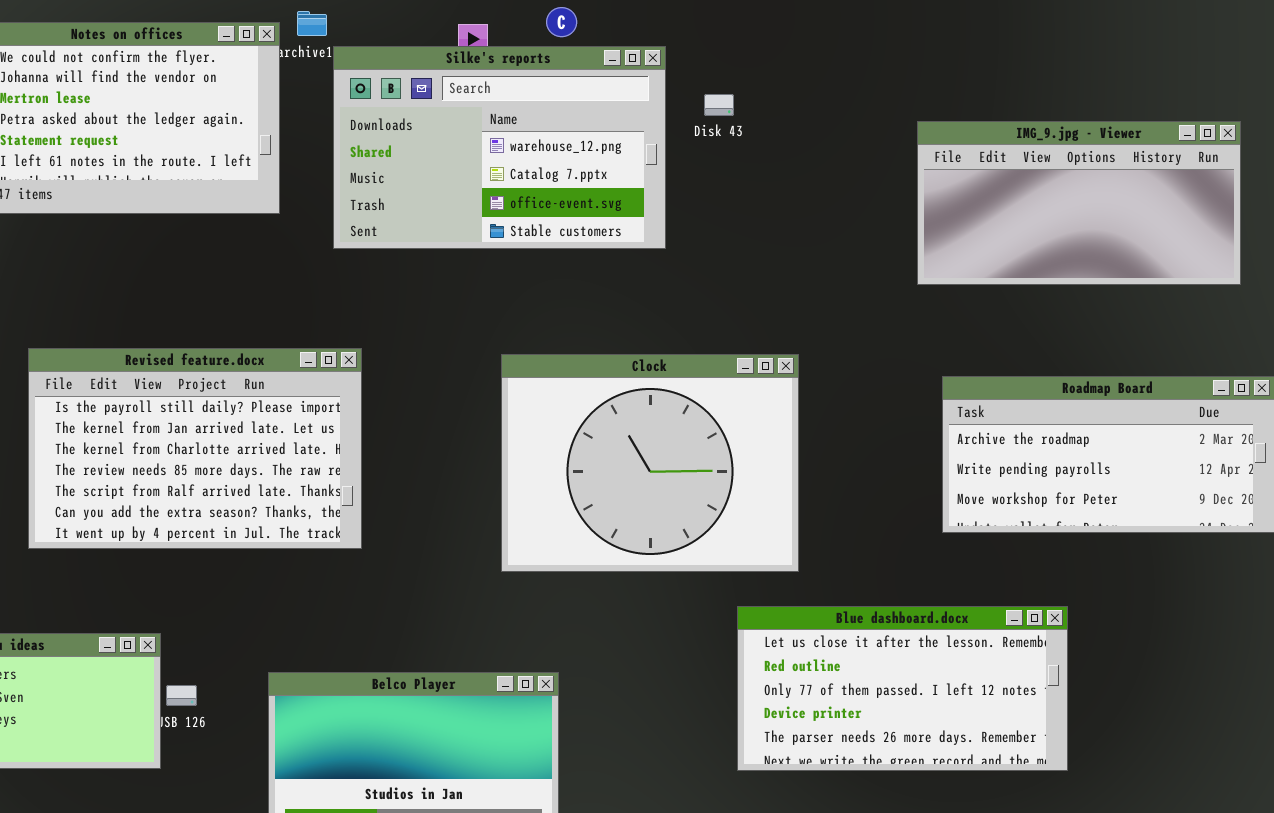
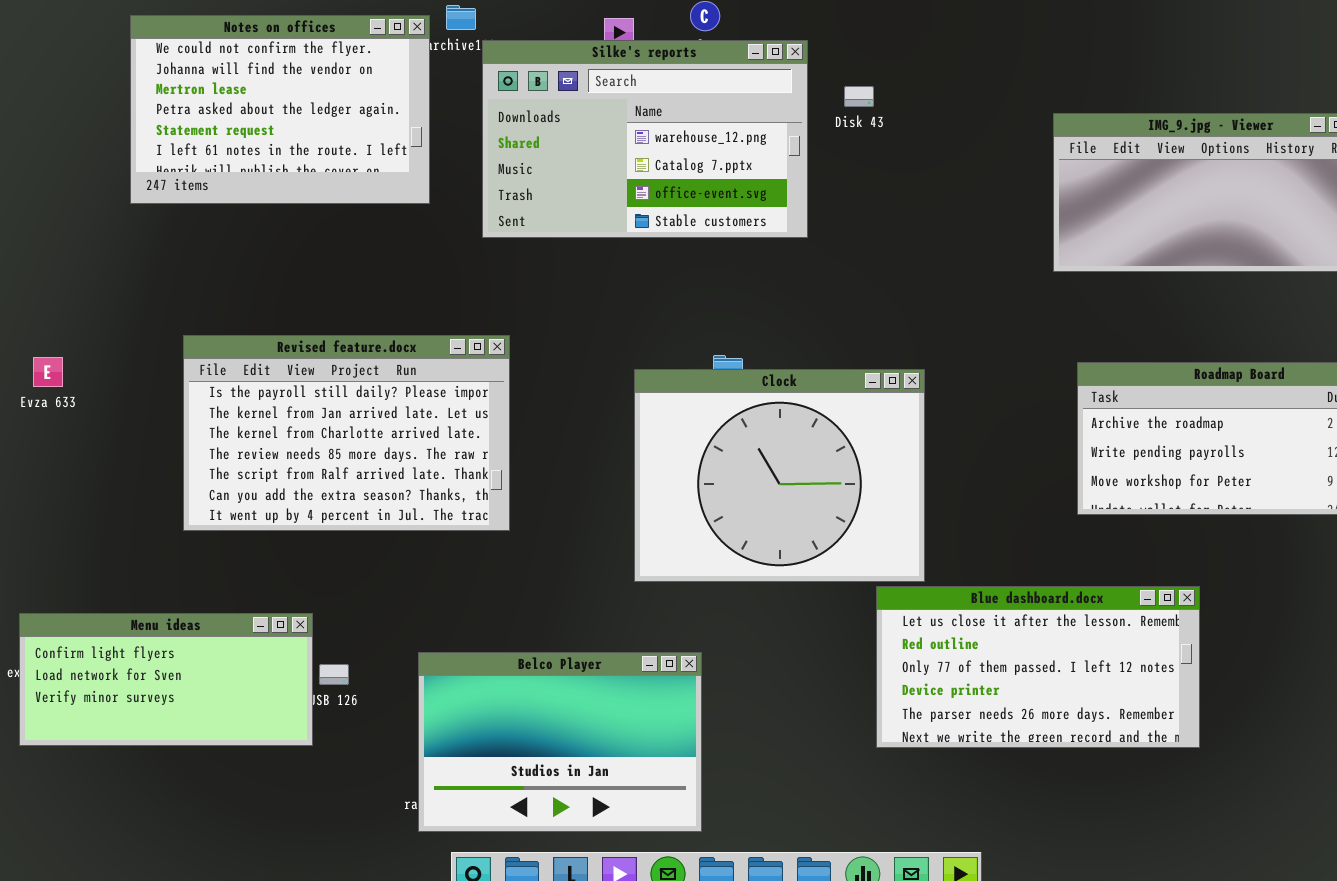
Clock: [501,354,799,572] -> [634,369,925,582], moved

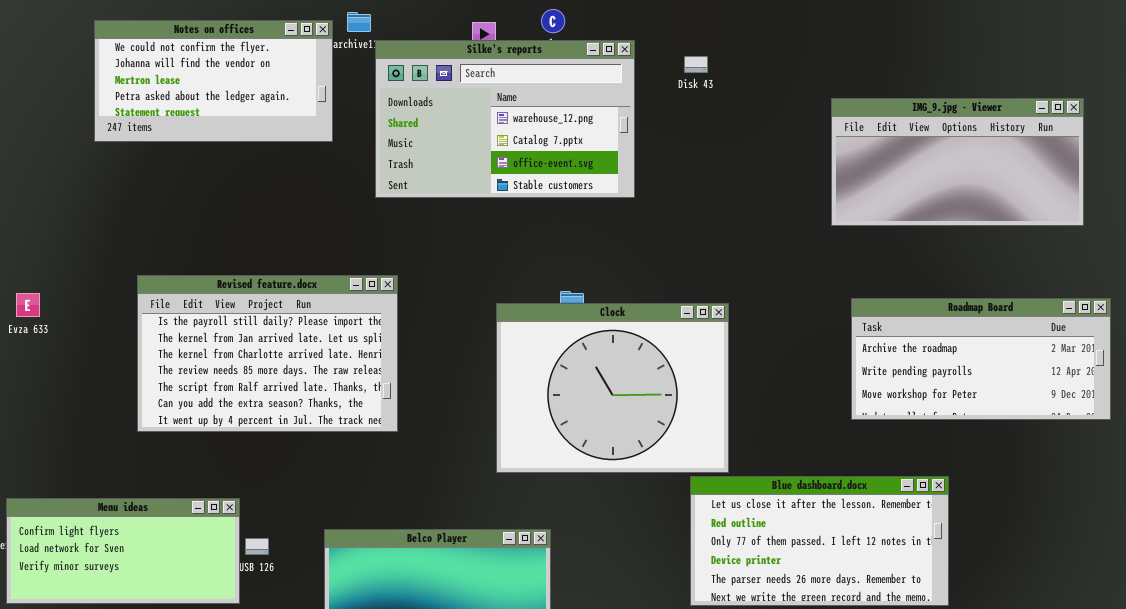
Notes on offices: [130,15,430,204] -> [94,20,333,142], resized
Disk 43: [844,86,874,107] -> [684,56,708,73], moved

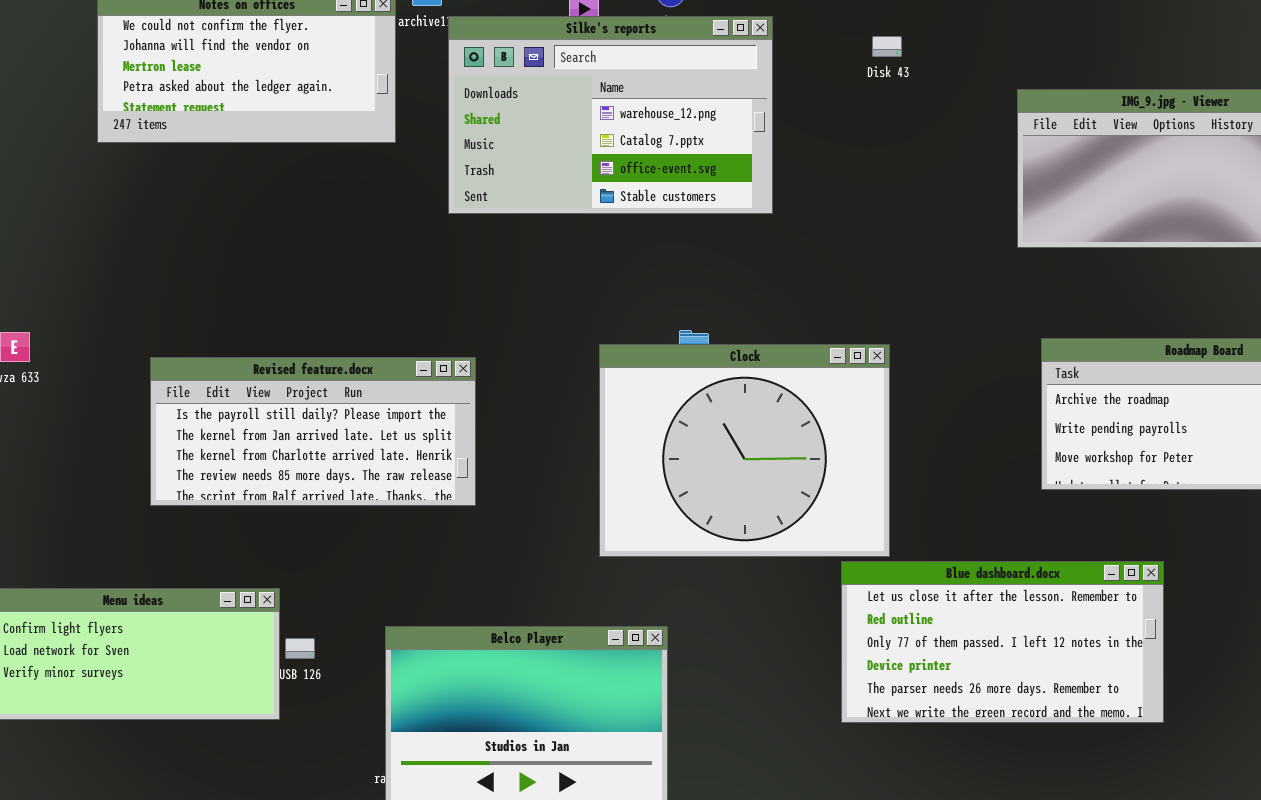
Disk 43: [684,56,708,73] -> [872,36,902,57], moved
Revised feature.docx: [137,275,398,432] -> [150,357,476,506], resized

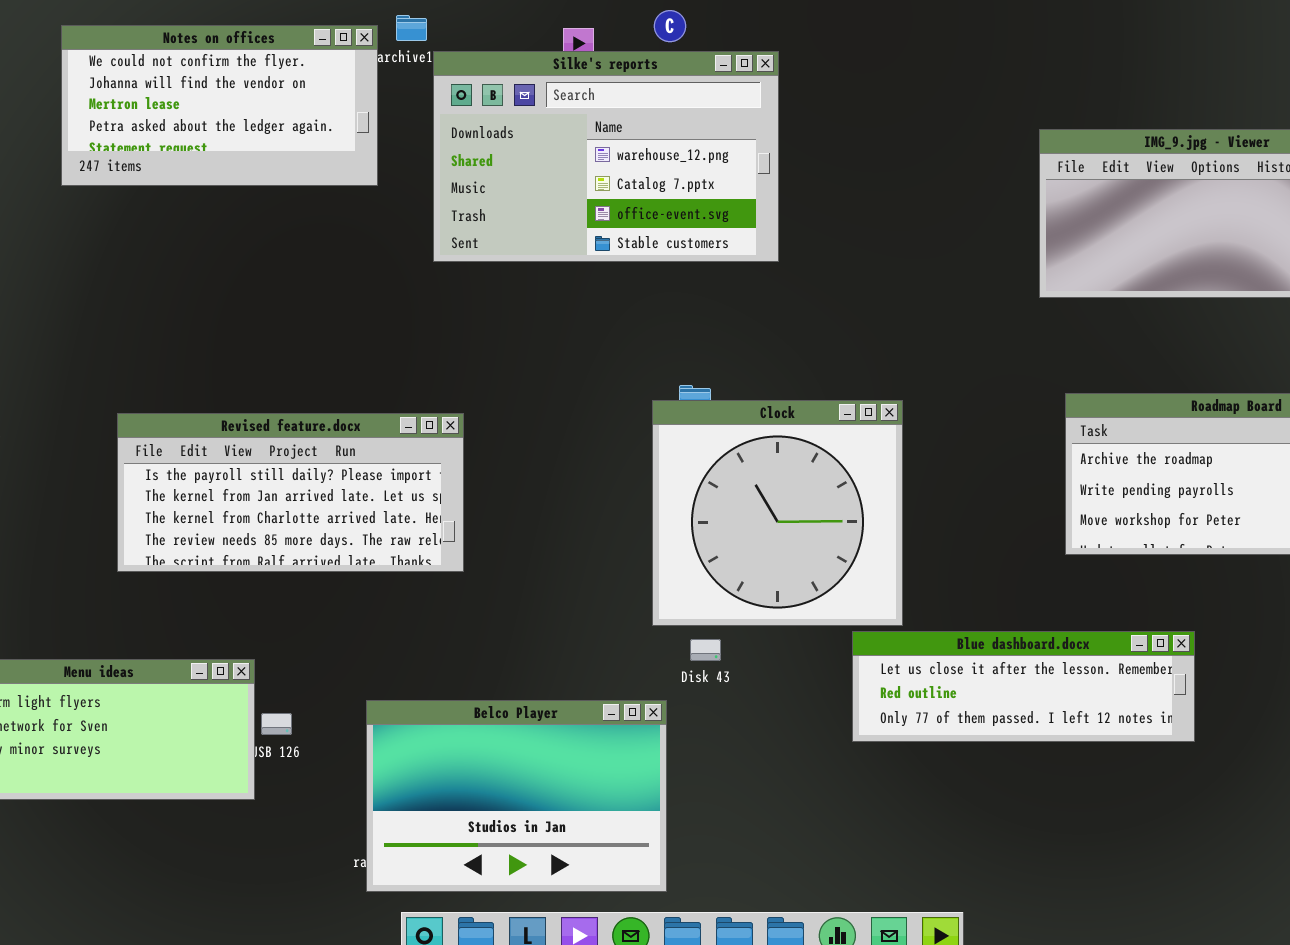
Disk 43: [872,36,902,57] -> [690,639,721,661], moved
Clock: [599,344,890,557] -> [652,400,903,626], resized
Blue dashboard.docx: [841,561,1164,723] -> [852,631,1195,742], resized

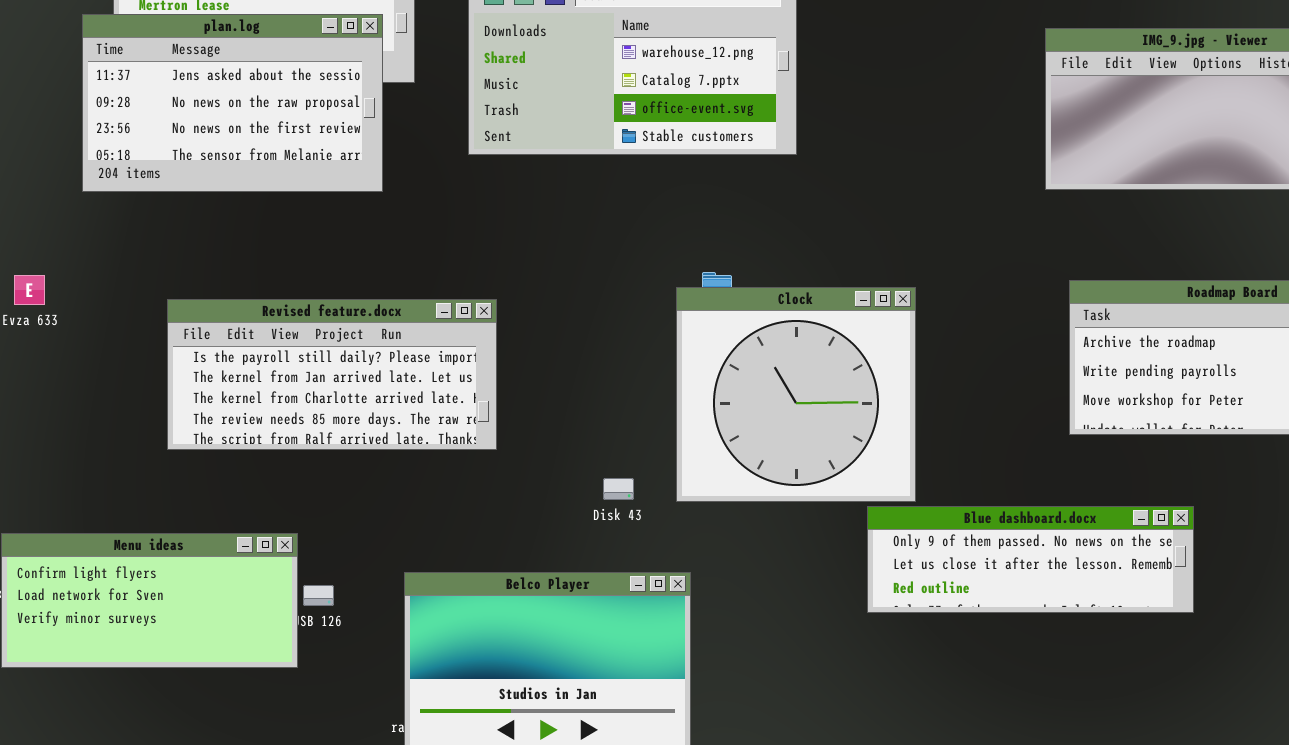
plan.log: none -> [82,14,383,192], opened
Blue dashboard.docx: [852,631,1195,742] -> [867,506,1194,613], scrolled up 1 row
Disk 43: [690,639,721,661] -> [603,478,634,500], moved

